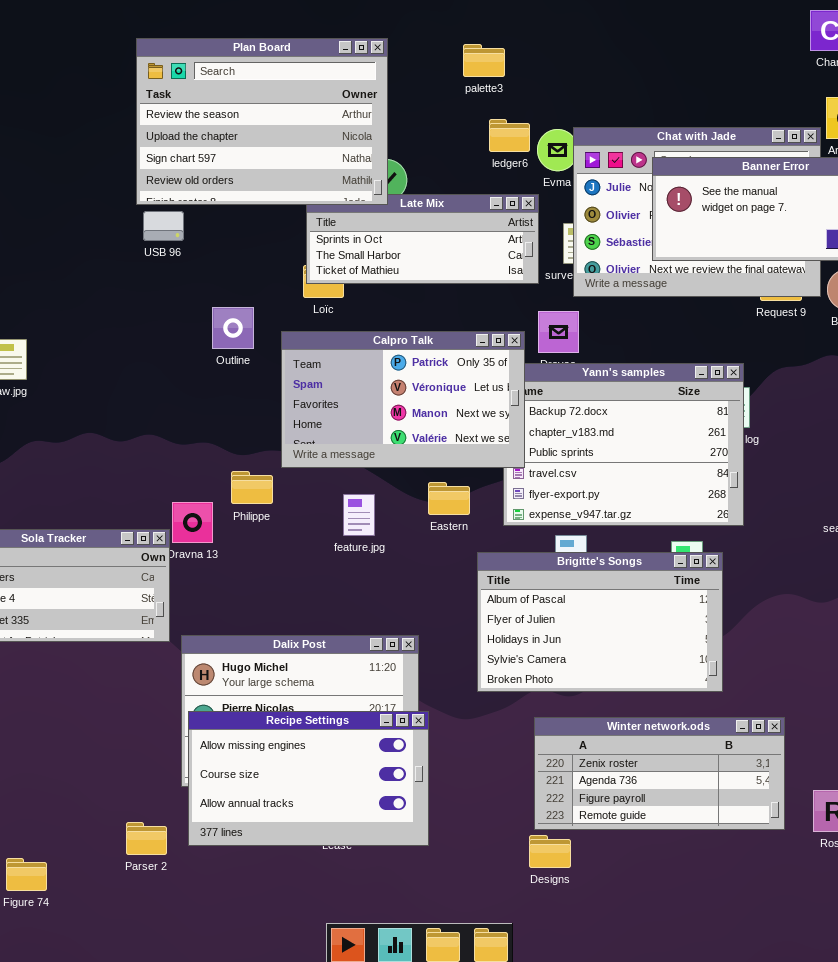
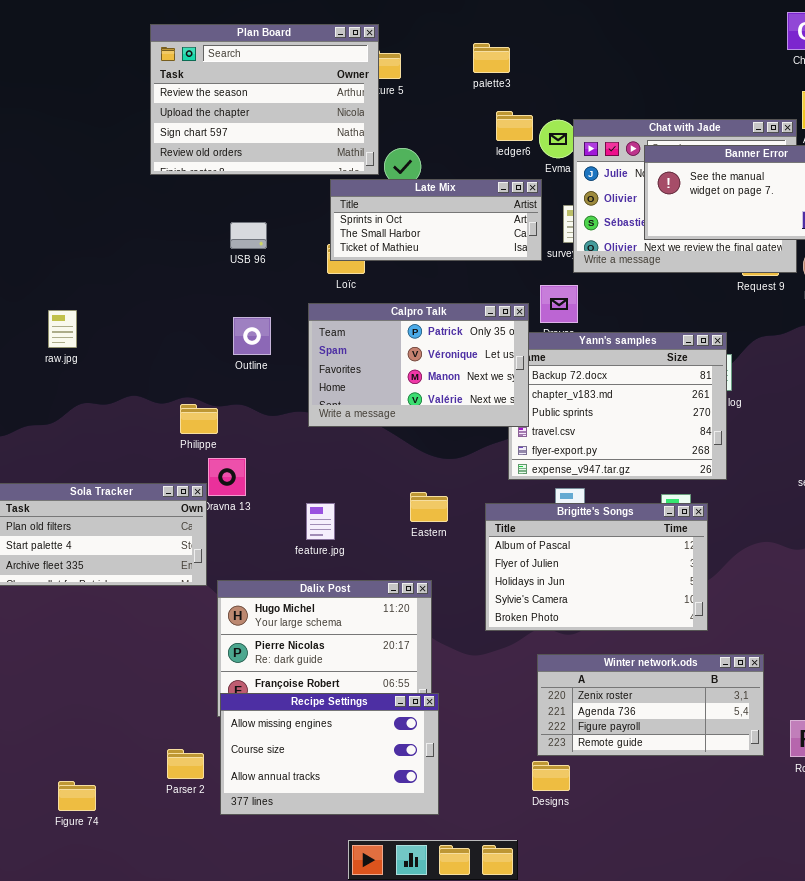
Plan Board: [136,38,388,205] -> [150,24,379,175], moved
USB 96: [143,211,184,241] -> [230,222,267,249], moved
Outline: [212,307,254,349] -> [233,317,271,355], moved
Philippe: [231,471,273,504] -> [180,404,218,434], moved
Eastern: [428,482,470,515] -> [410,492,448,522], moved
feature.jpg: [343,494,375,536] -> [306,503,335,540], moved
Recipe Settings: [188,711,429,846] -> [220,693,439,815], moved

